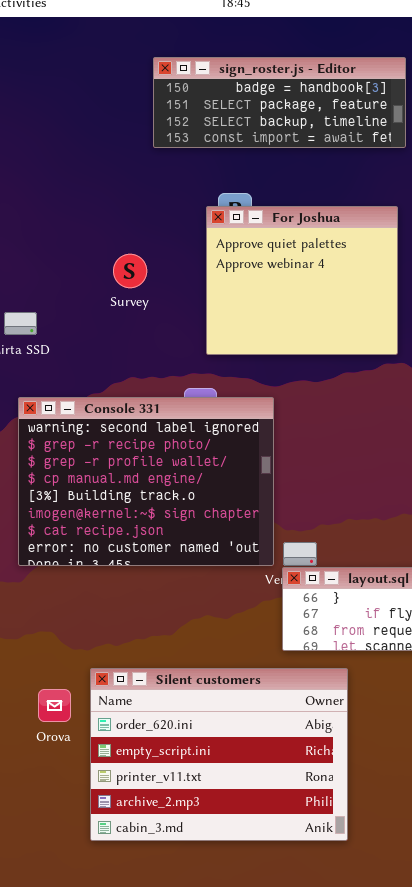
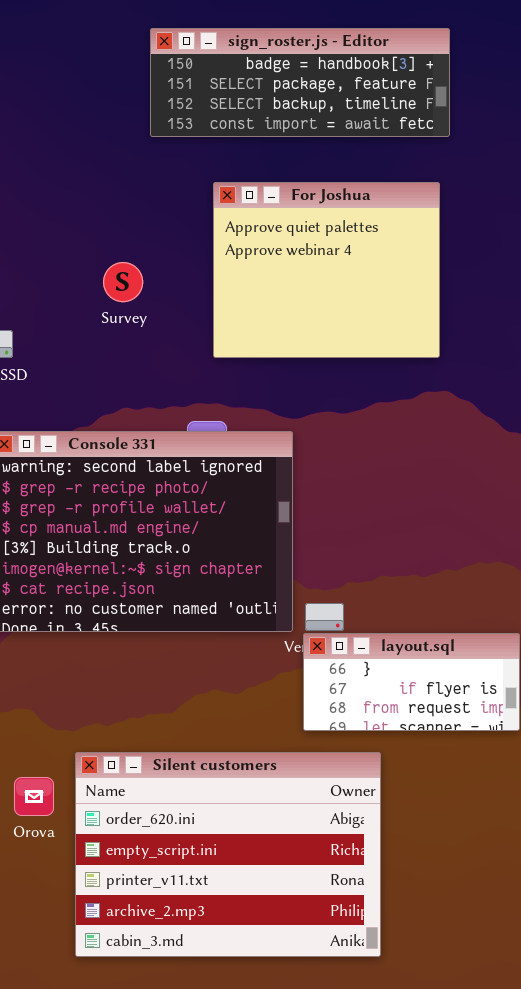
For Joshua: [206,206,398,355] -> [213,182,440,358], moved

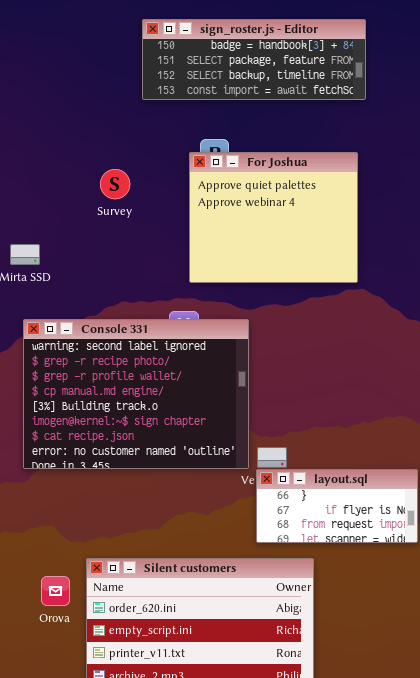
For Joshua: [213,182,440,358] -> [189,152,358,283], moved
Survey: [103,262,143,302] -> [100,169,130,199], moved

